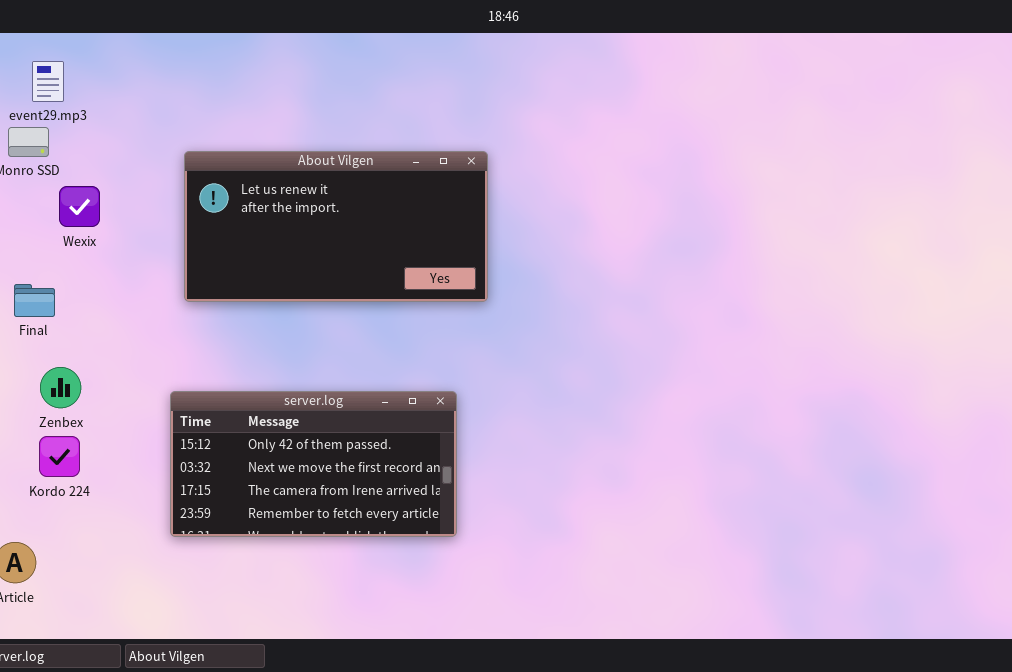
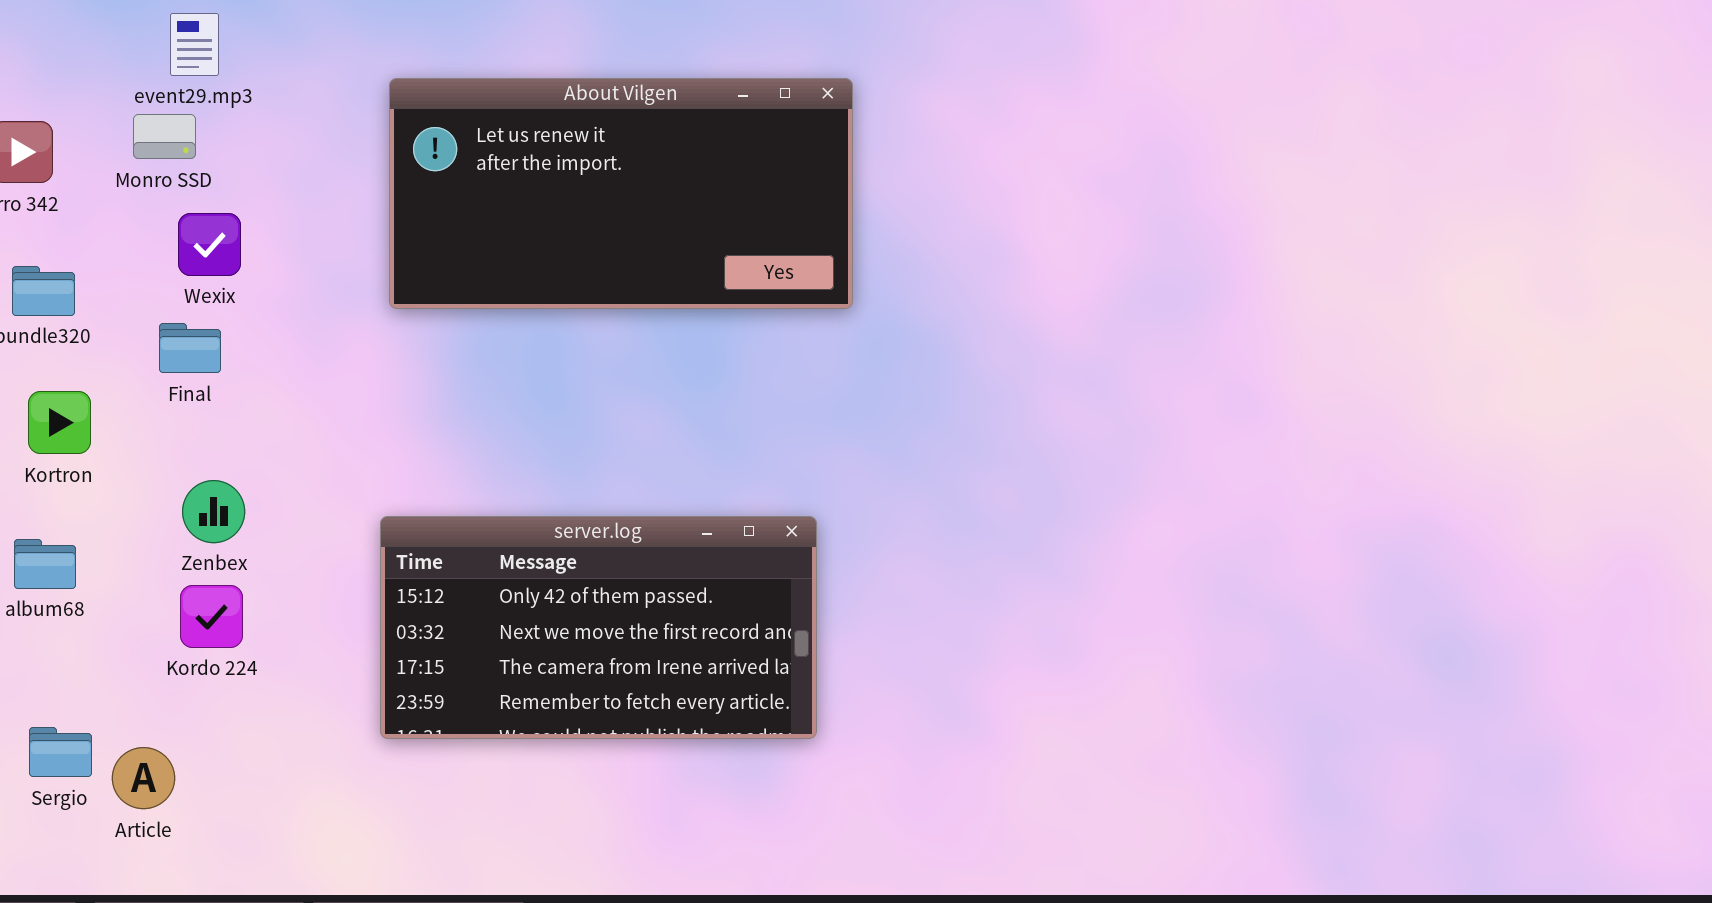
About Vilgen: [184,151,488,302] -> [389,78,853,309], moved
Wexix: [59,186,100,227] -> [178,213,241,276], moved
Final: [14,284,55,317] -> [159,323,221,373], moved

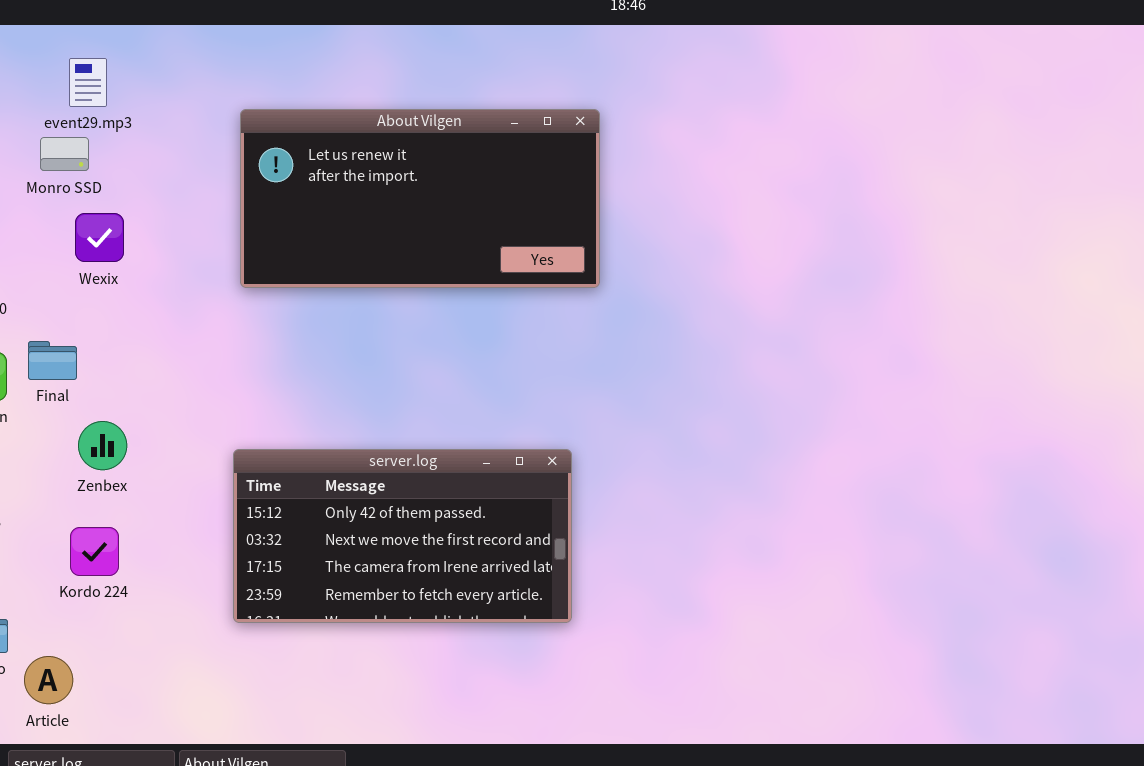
Final: [159,323,221,373] -> [28,341,77,380], moved
Kordo 224: [180,585,243,648] -> [70,527,119,576], moved
Article: [112,747,175,809] -> [24,656,73,704], moved

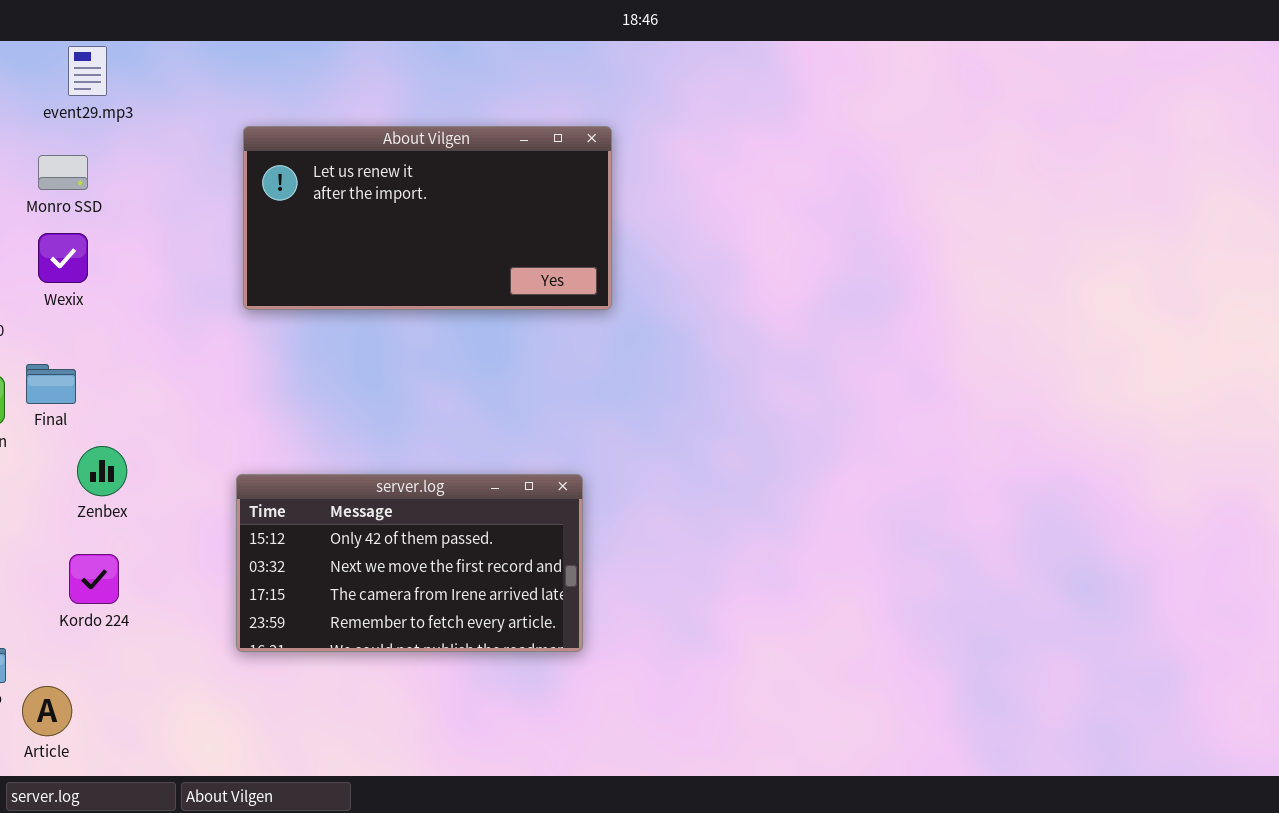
event29.mp3: [69,58,107,107] -> [68,46,107,96], moved
Wexix: [75,213,124,262] -> [38,233,88,283], moved

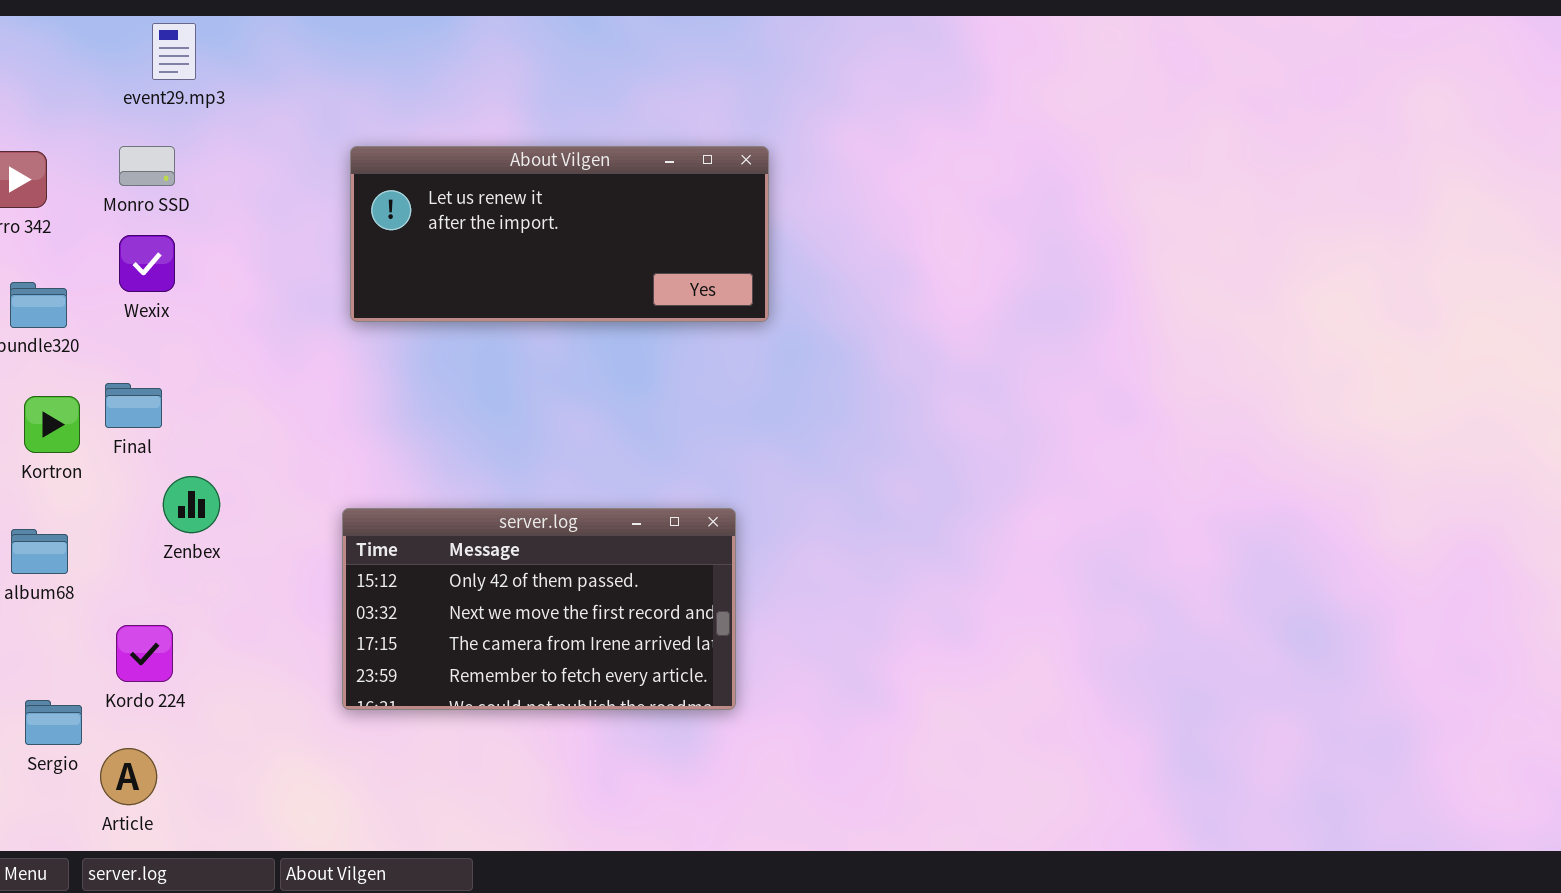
About Vilgen: [243,126,612,310] -> [350,146,769,322], resized
Kordo 224: [69,554,119,604] -> [116,625,173,682], moved

